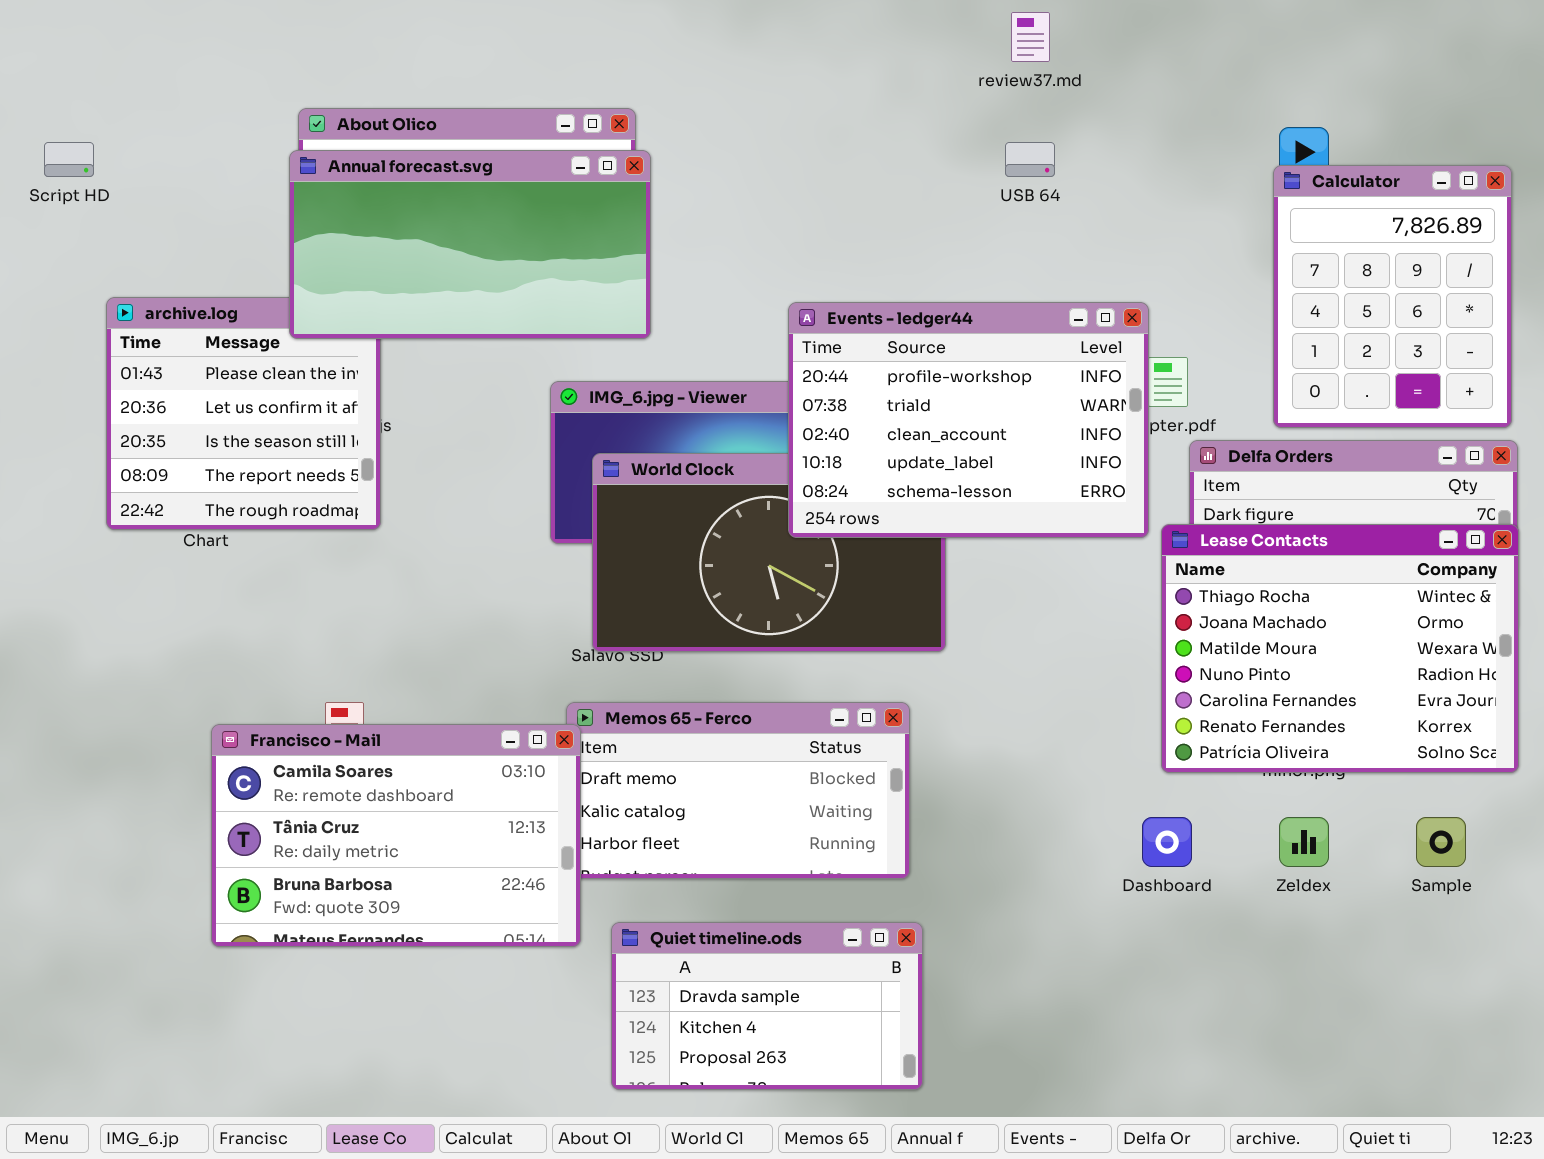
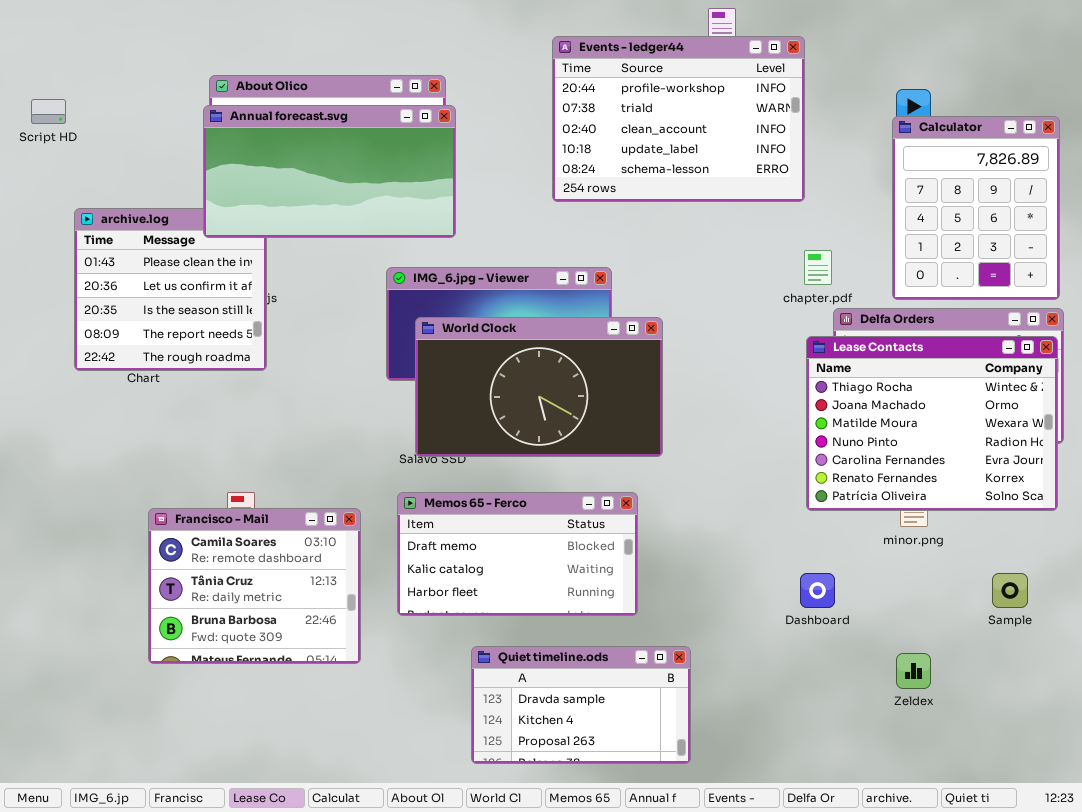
Events - ledger44: [788,302,1149,538] -> [552,36,805,202], moved
Lease Contacts: [1161,524,1519,773] -> [806,336,1058,511], moved
Francisco - Mail: [211,724,581,947] -> [148,508,361,664], resized
Zeldex: [1279,817,1329,867] -> [896,653,931,689], moved
Quiet timeline.ods: [611,922,923,1090] -> [471,646,691,764], moved

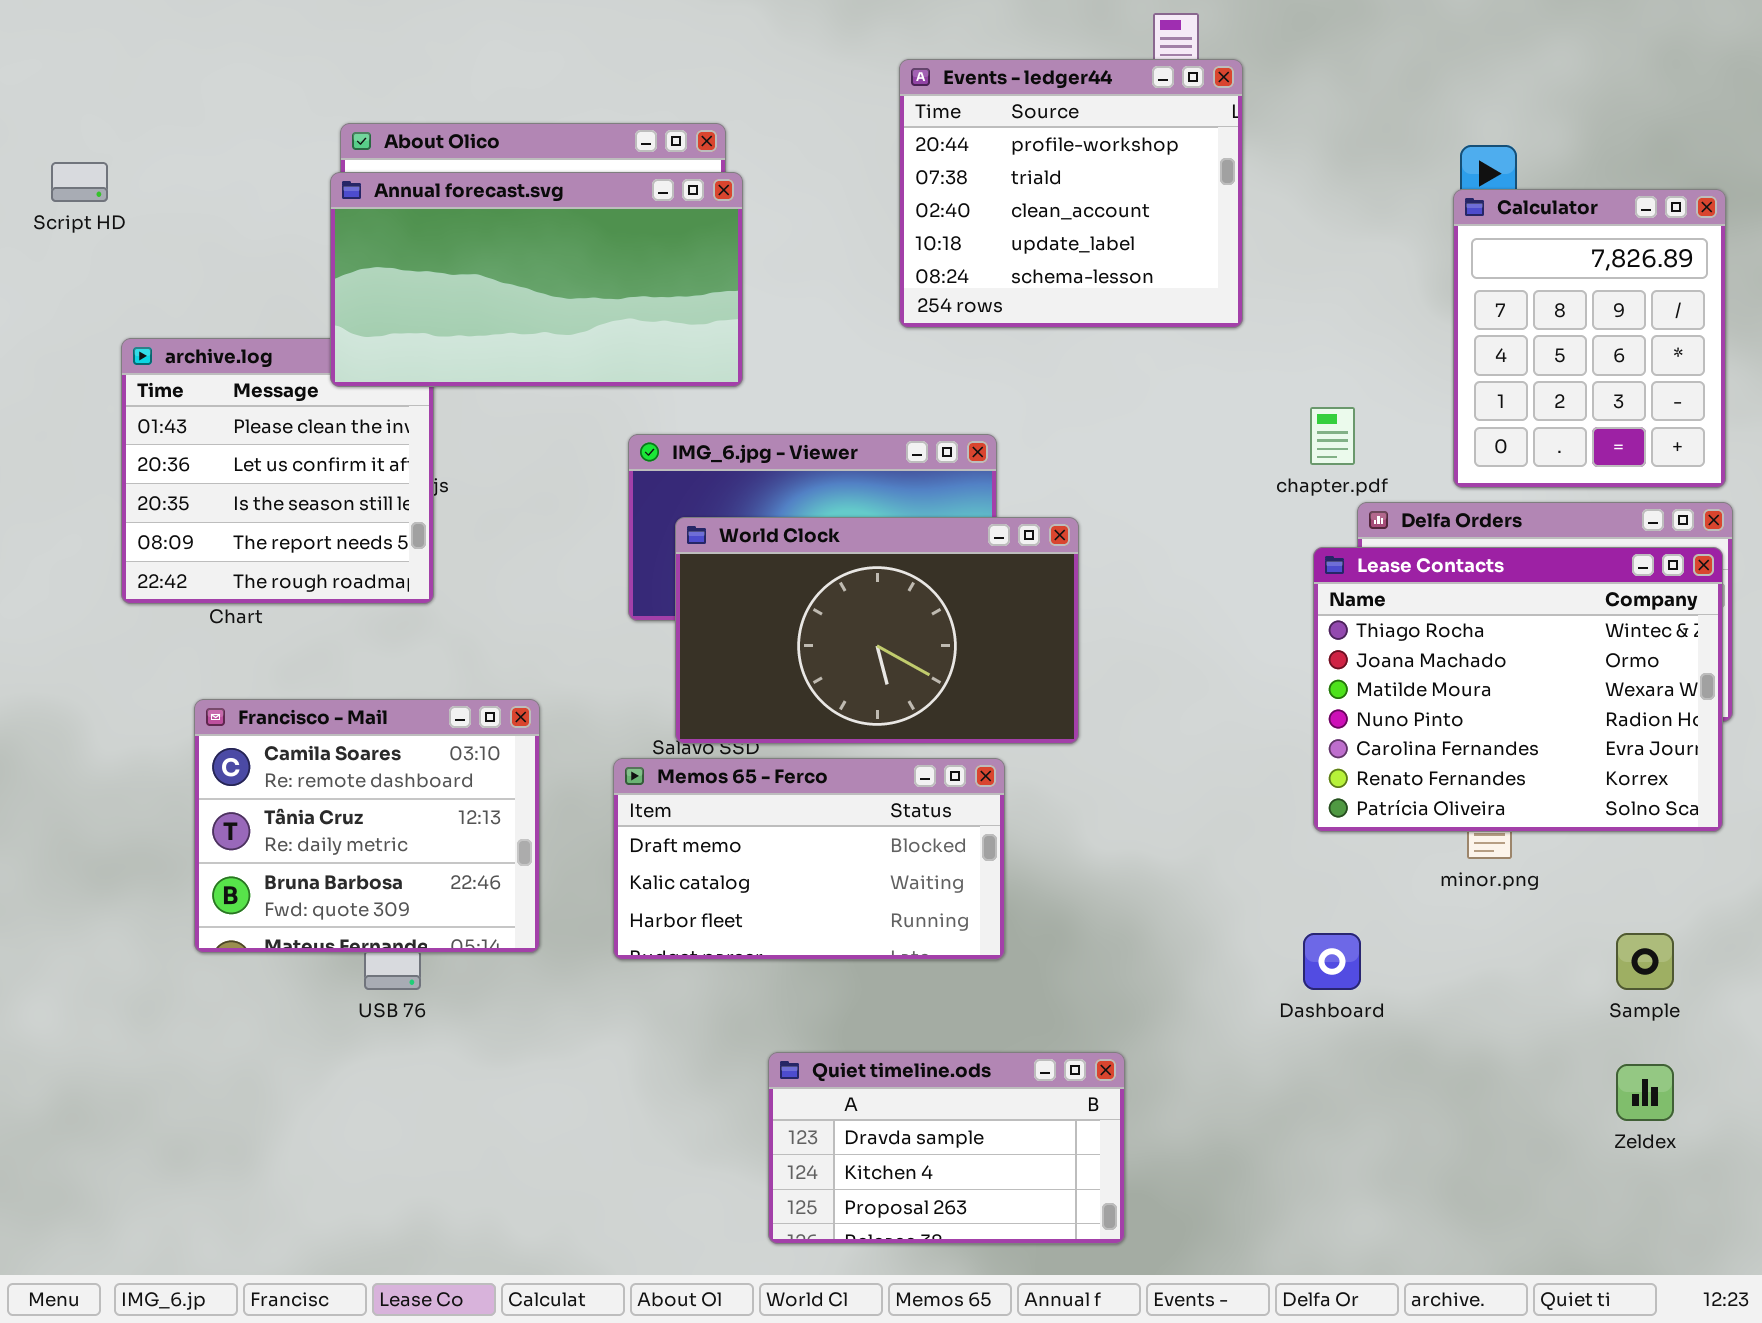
Events - ledger44: [552,36,805,202] -> [899,59,1243,328], resized
Memos 65 - Ferco: [397,492,638,616] -> [613,758,1005,960], moved
Francisco - Mail: [148,508,361,664] -> [194,699,540,953], moved
Zeldex: [896,653,931,689] -> [1616,1064,1674,1121], moved

